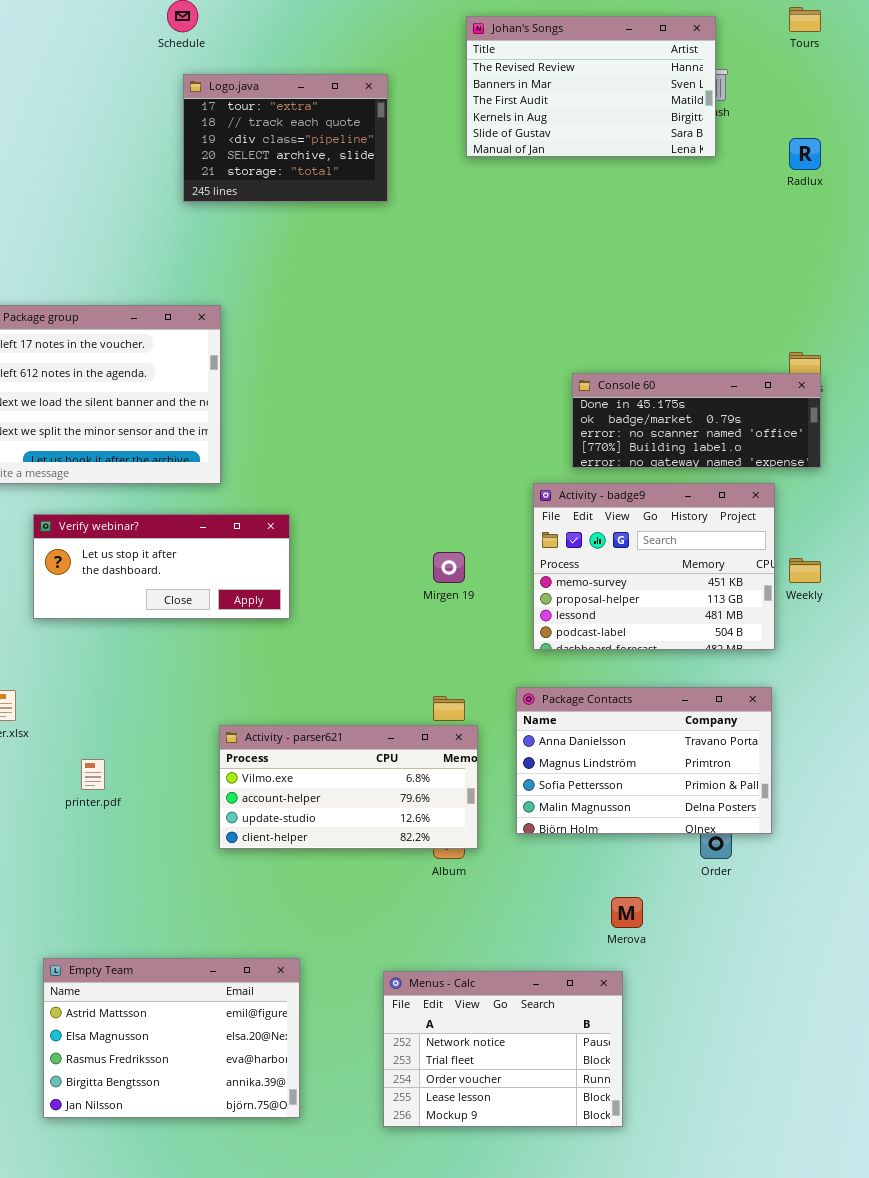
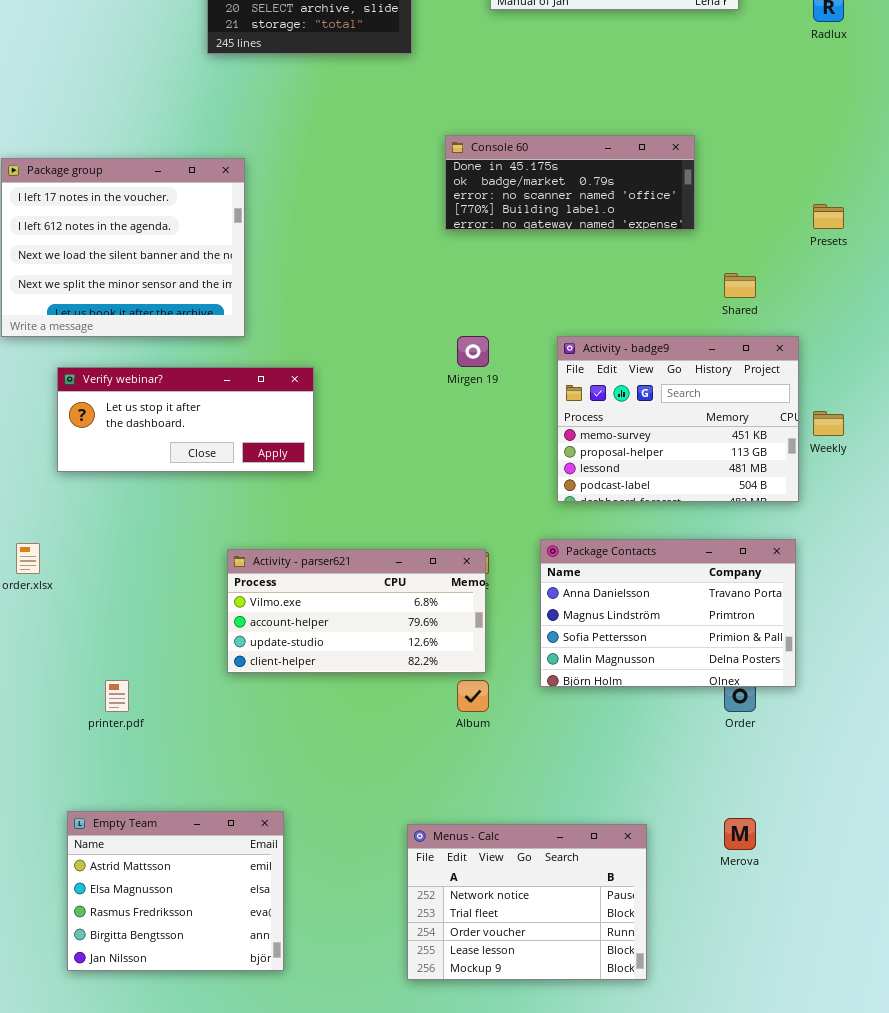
Console 60: [572,373,821,468] -> [445,135,695,230], moved
Mirgen 19: [433,552,465,583] -> [457,336,489,367], moved
Activity - parser621: [219,725,478,849] -> [227,549,486,673], moved
printer.pdf: [81,759,105,790] -> [105,680,129,712], moved
Merova: [611,897,643,928] -> [724,818,756,850], moved
Empty Team: [43,958,300,1118] -> [67,811,284,971], resized

